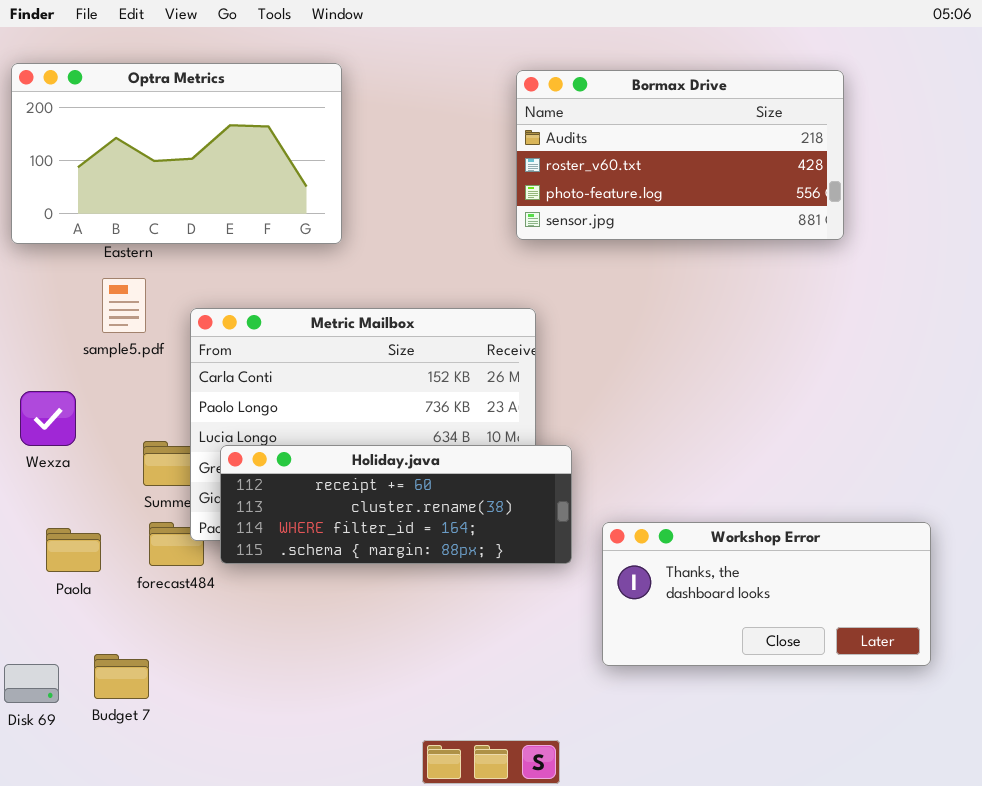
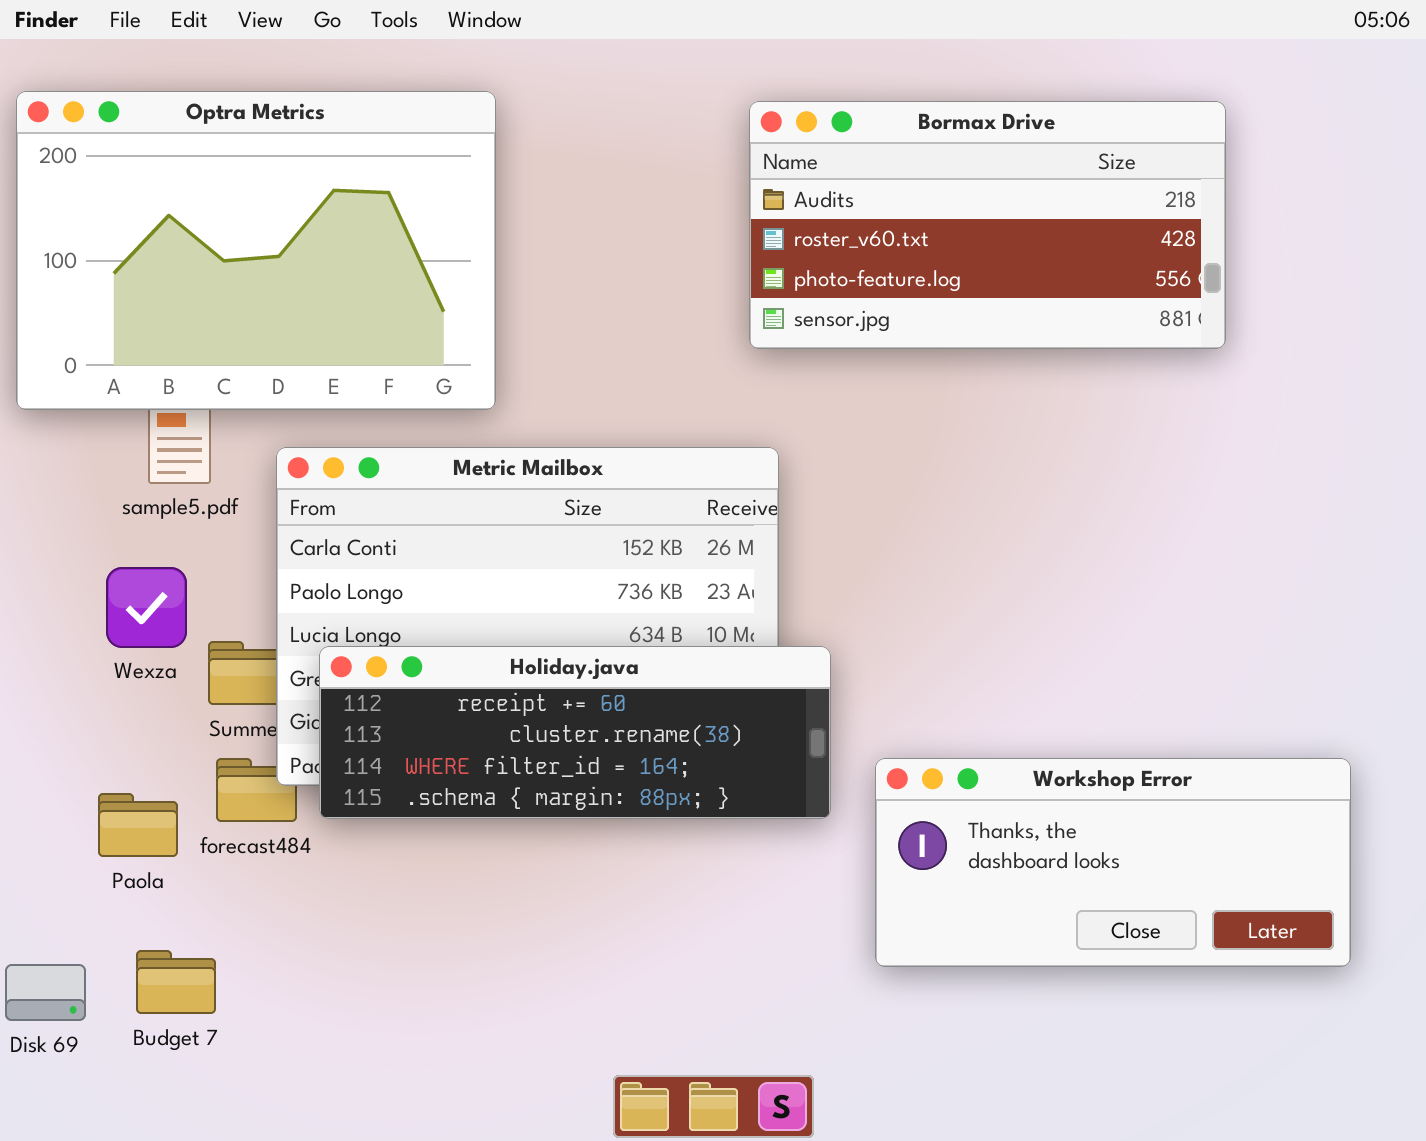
Optra Metrics: [11,63,342,244] -> [16,91,496,410], resized
Wexza: [20,391,76,446] -> [106,567,187,648], moved
Paola: [46,528,101,572] -> [98,793,178,857], moved

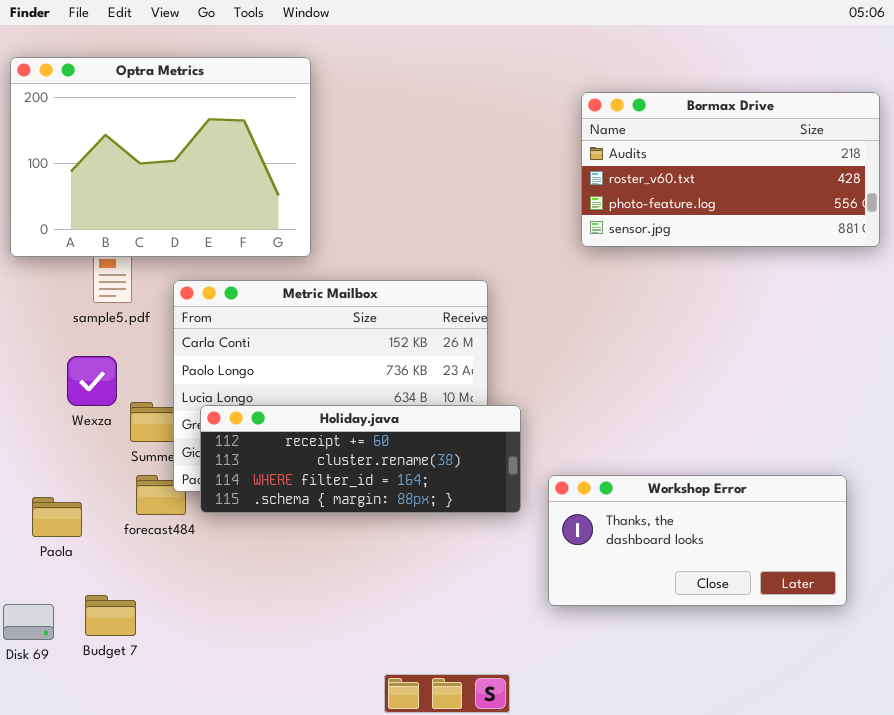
Bormax Drive: [749,101,1226,349] -> [581,92,880,247], moved
Paola: [98,793,178,857] -> [32,497,82,537], moved

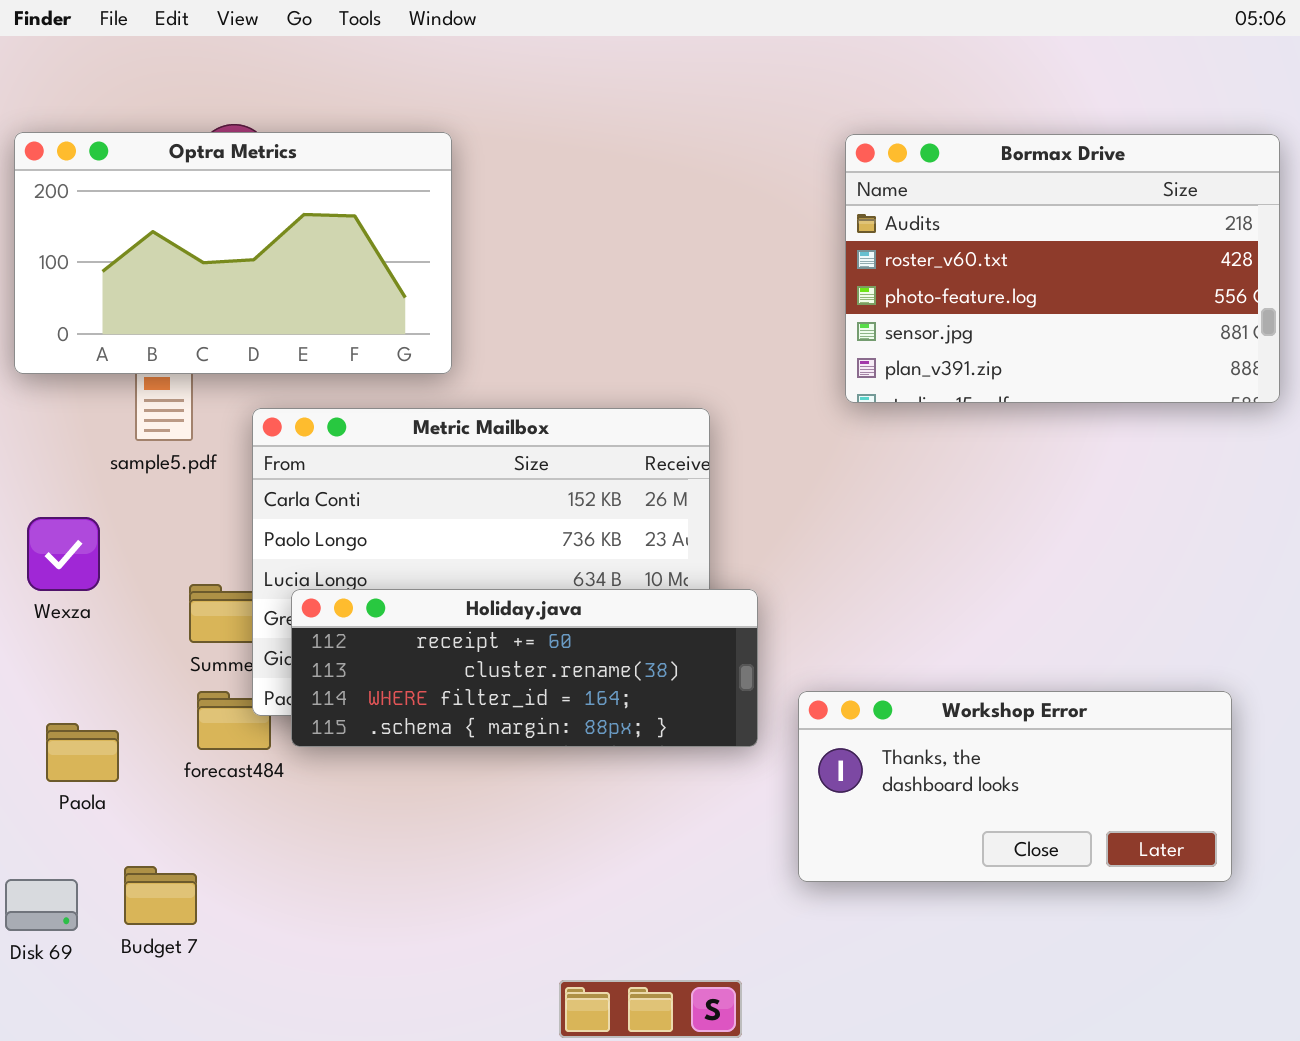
Optra Metrics: [10,57,311,257] -> [14,132,452,374], resized
Bormax Drive: [581,92,880,247] -> [845,134,1280,403], resized
Wexza: [67,356,117,406] -> [27,517,100,591], moved

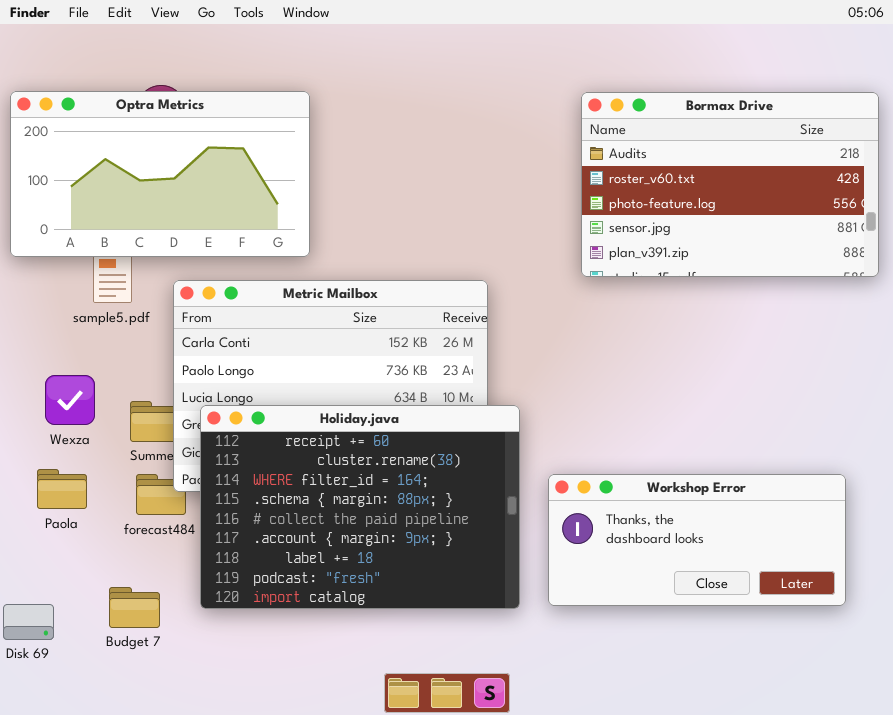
Wexza: [27,517,100,591] -> [45,375,95,425], moved
Holiday.java: [291,589,758,747] -> [200,405,520,609], resized
Paola: [46,723,119,782] -> [37,469,87,509], moved
Budget 7: [124,866,197,925] -> [109,587,160,628], moved

